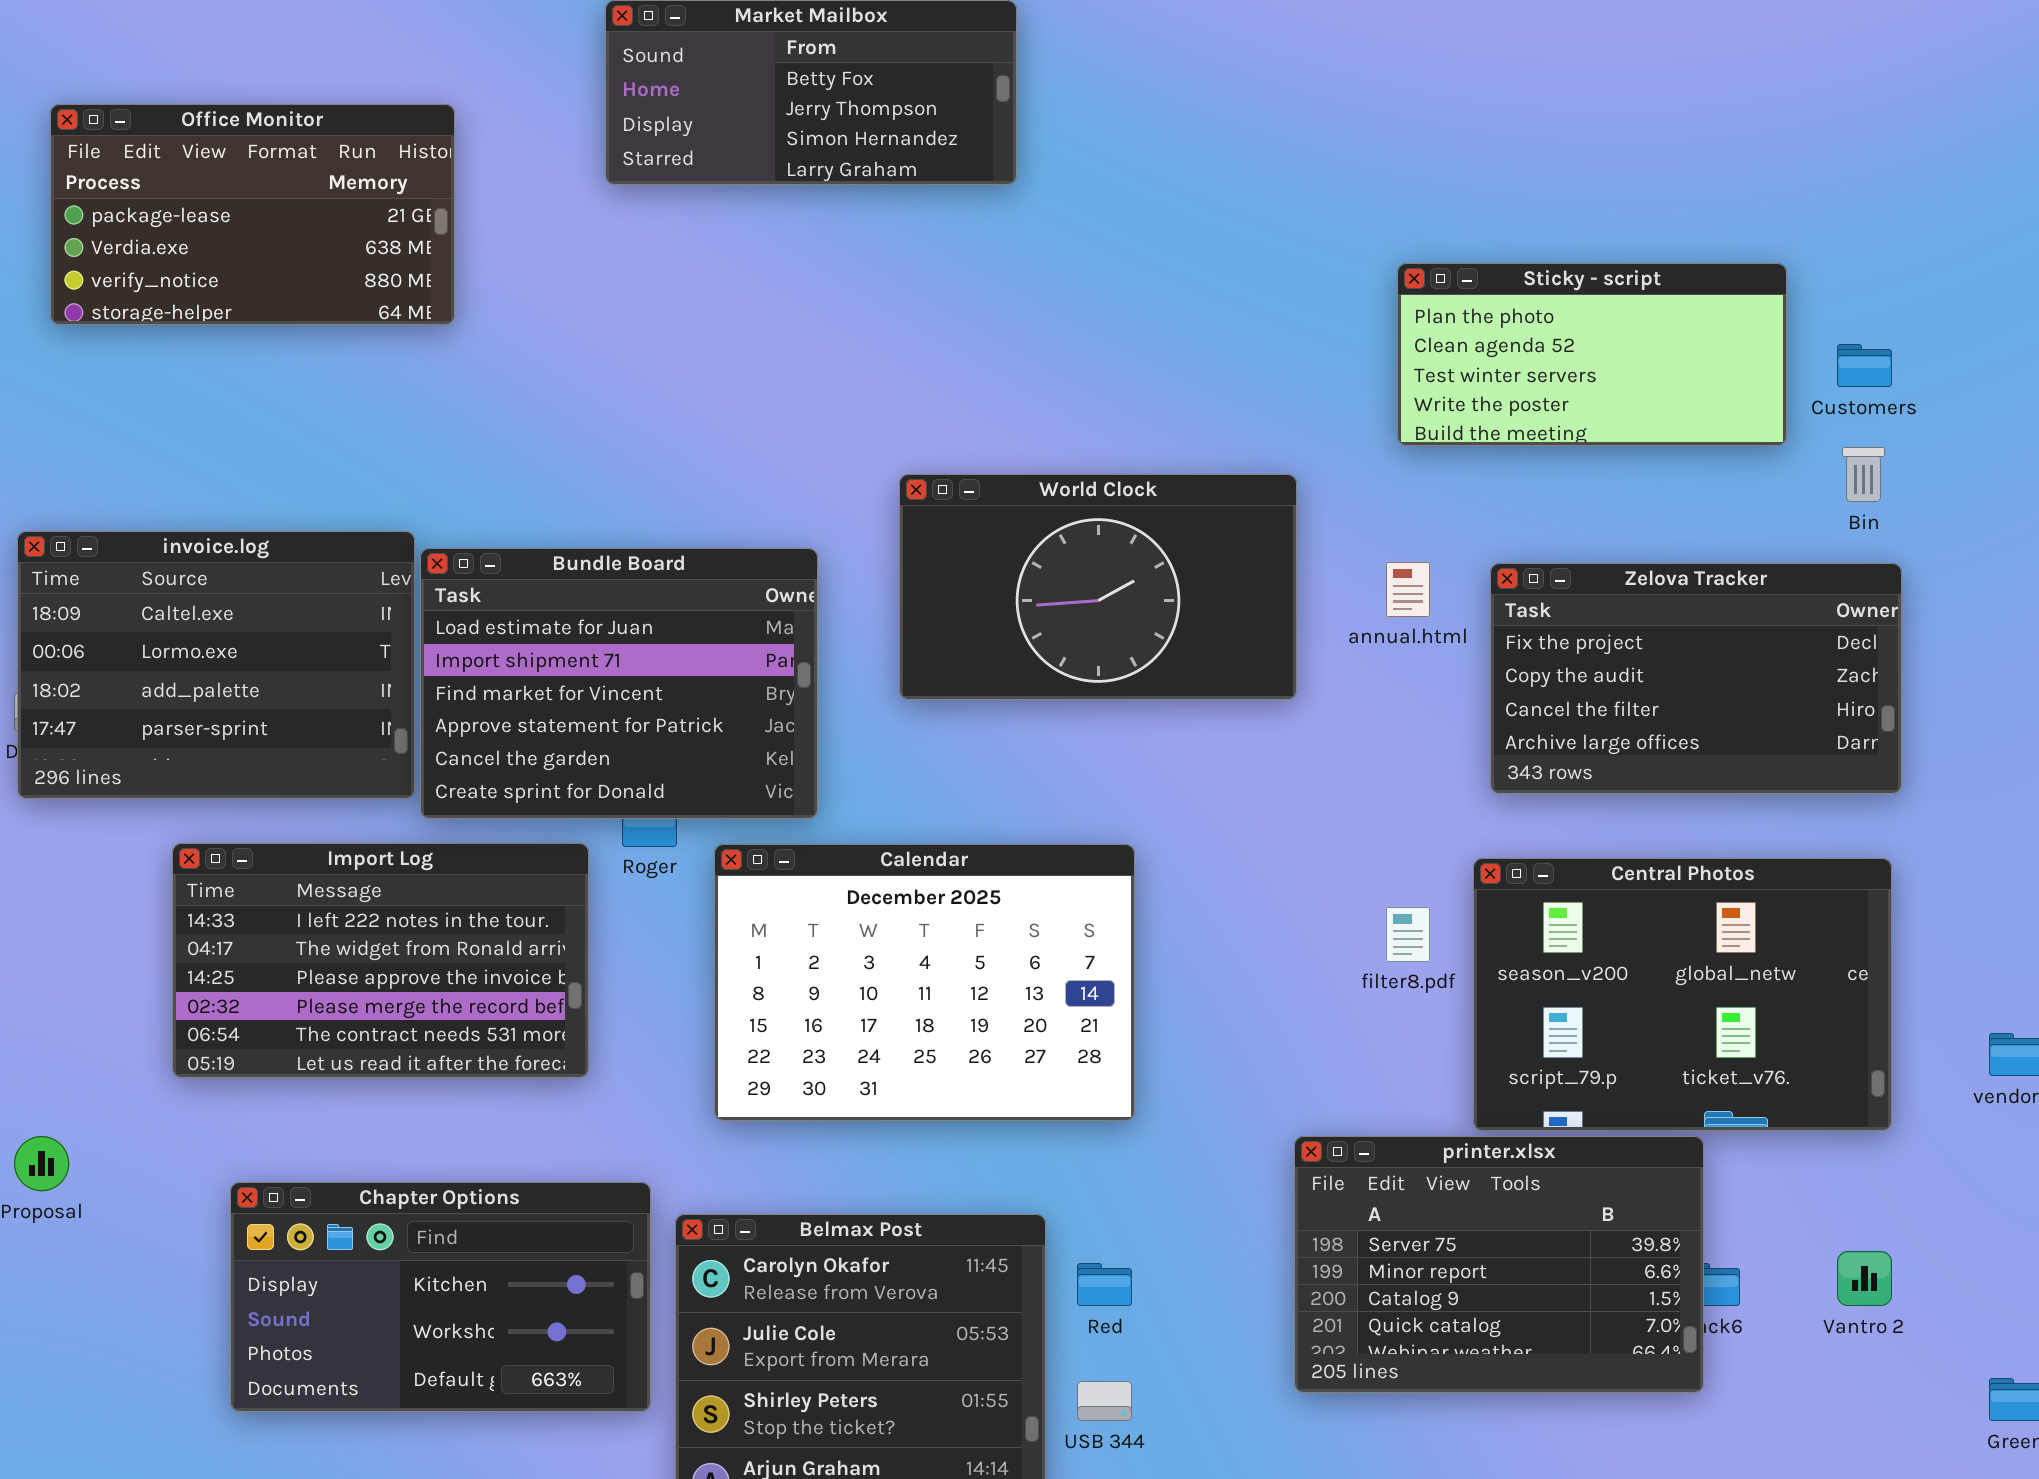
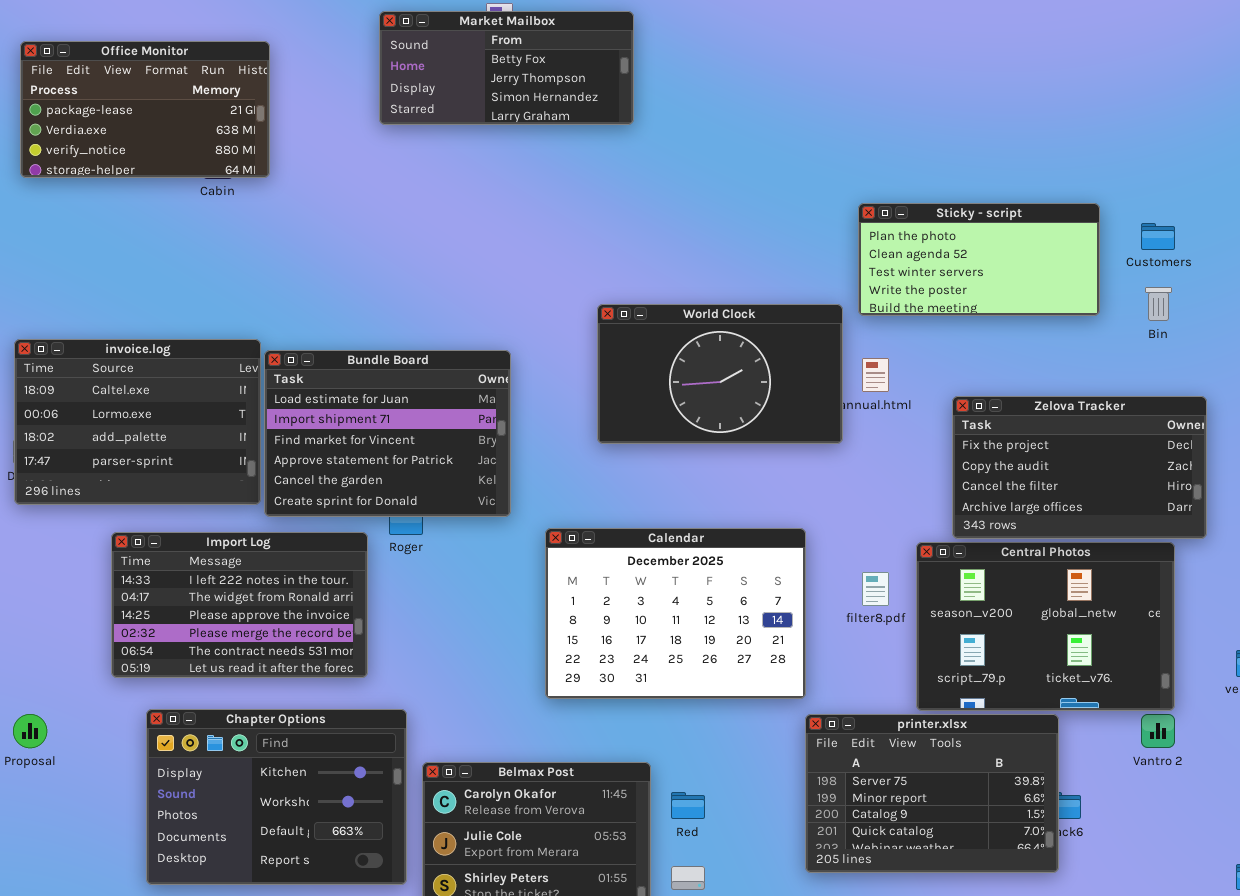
Office Monitor: [50,104,455,325] -> [20,41,270,178], moved
Sticky - script: [1397,263,1787,446] -> [858,203,1100,316], moved
World Clock: [899,474,1297,700] -> [597,304,843,444], moved
Zelova Tracker: [1490,563,1902,794] -> [952,396,1207,539], moved
Calendar: [714,844,1135,1121] -> [545,528,806,699], moved
Chapter Options: [230,1182,651,1412] -> [146,709,407,885], resized
Vantro 2: [1837,1251,1892,1306] -> [1141,714,1175,748], moved

